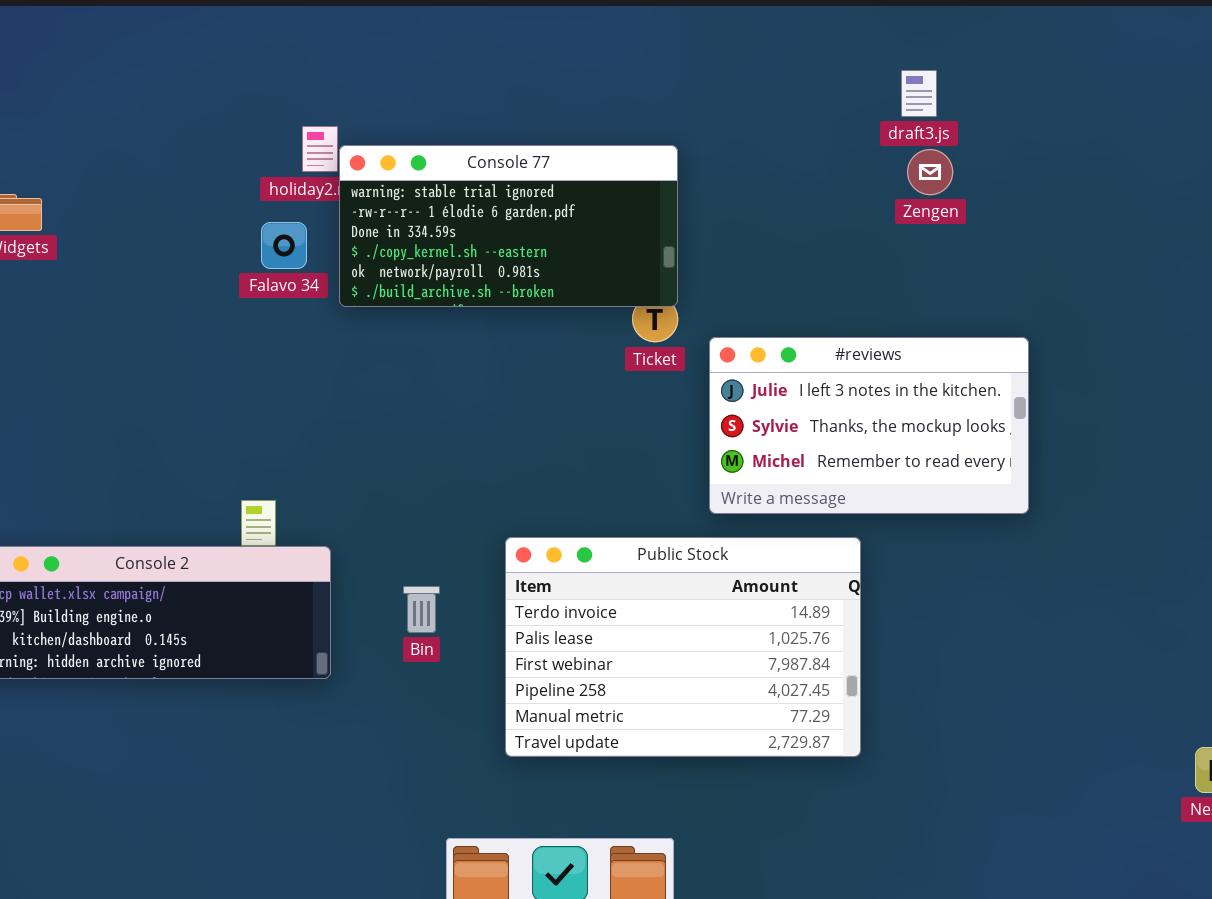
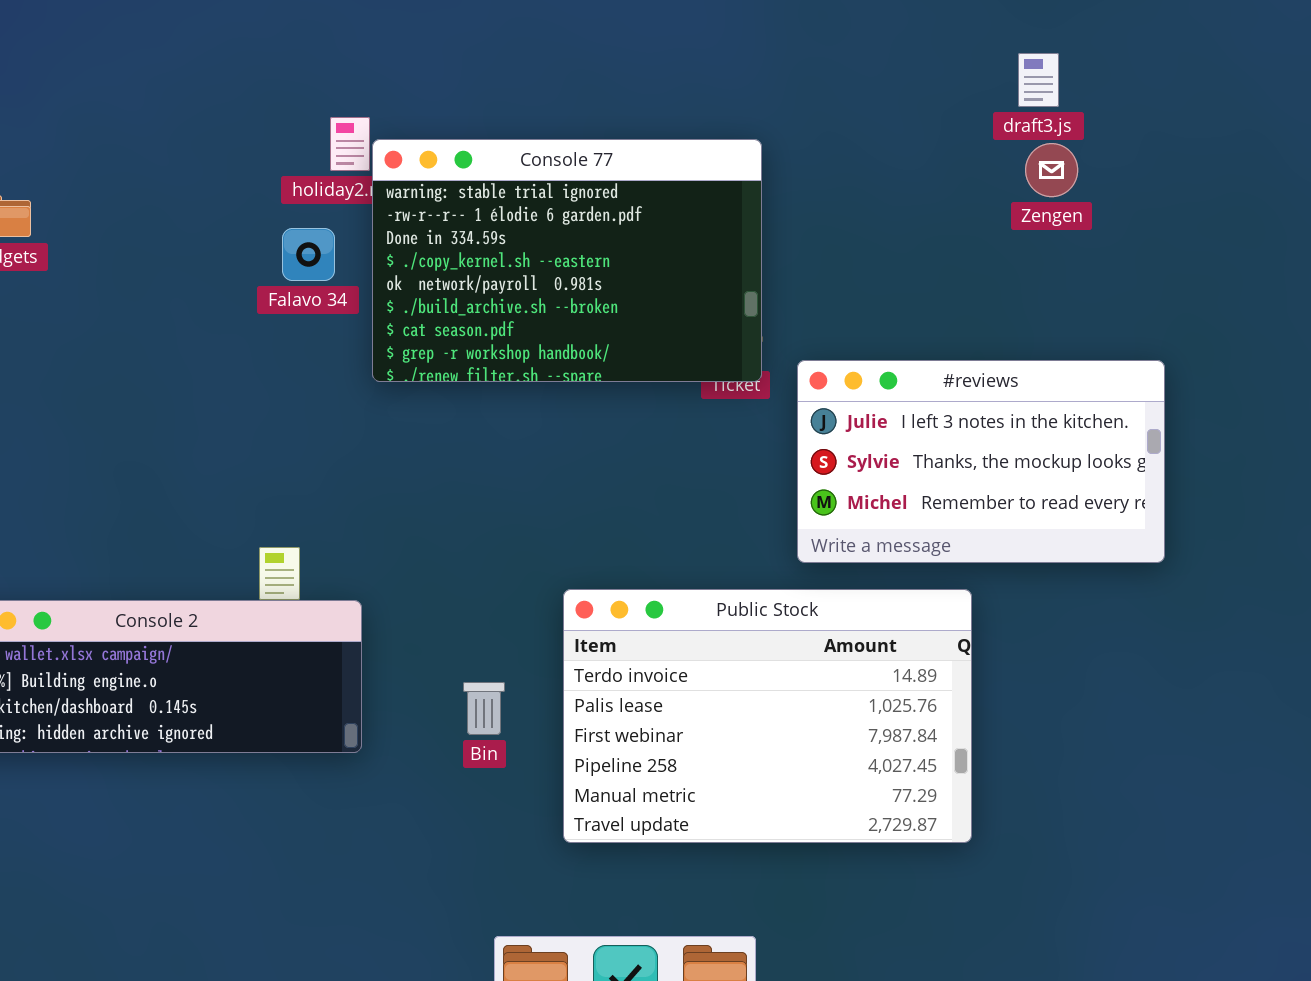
Console 77: [339,145,678,307] -> [372,139,762,382], resized
Bin: [403,586,440,633] -> [463,682,505,735], moved

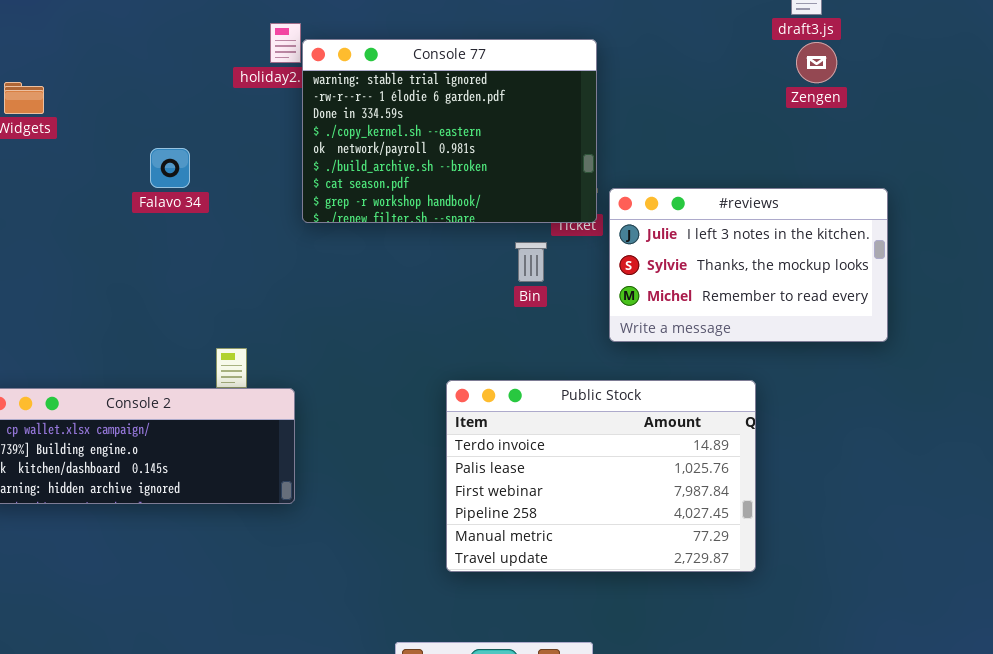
Falavo 34: [282,228,335,281] -> [150,148,190,188], moved
#reviews: [797,360,1165,563] -> [609,188,888,342], moved
Bin: [463,682,505,735] -> [515,242,547,282], moved

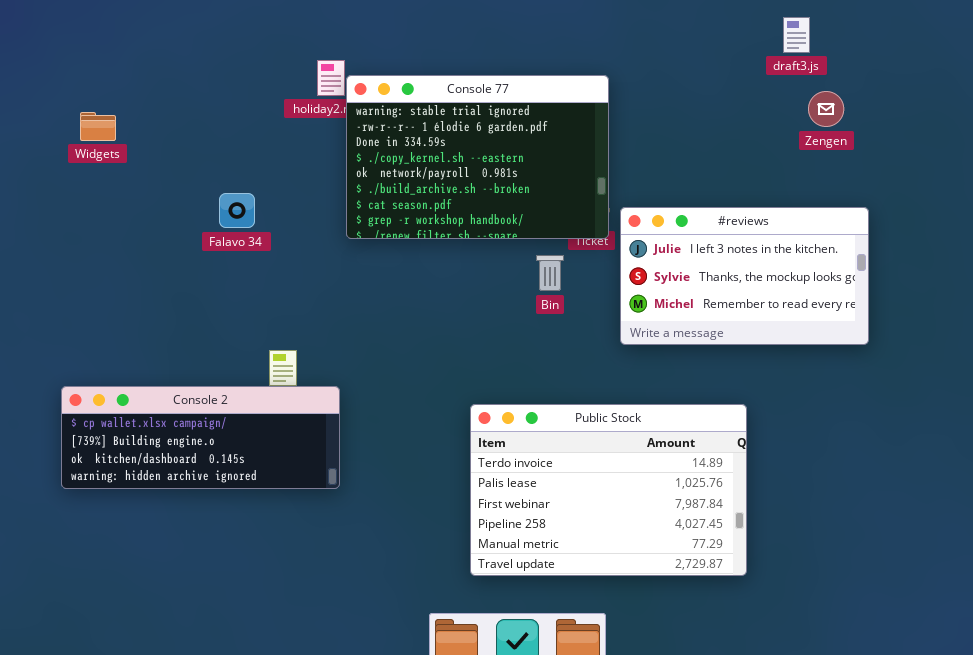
Zengen: [796,42,837,83] -> [808,91,844,127], moved
Falavo 34: [150,148,190,188] -> [219,193,255,228], moved
Public Stock: [446,380,756,572] -> [470,404,747,576], moved

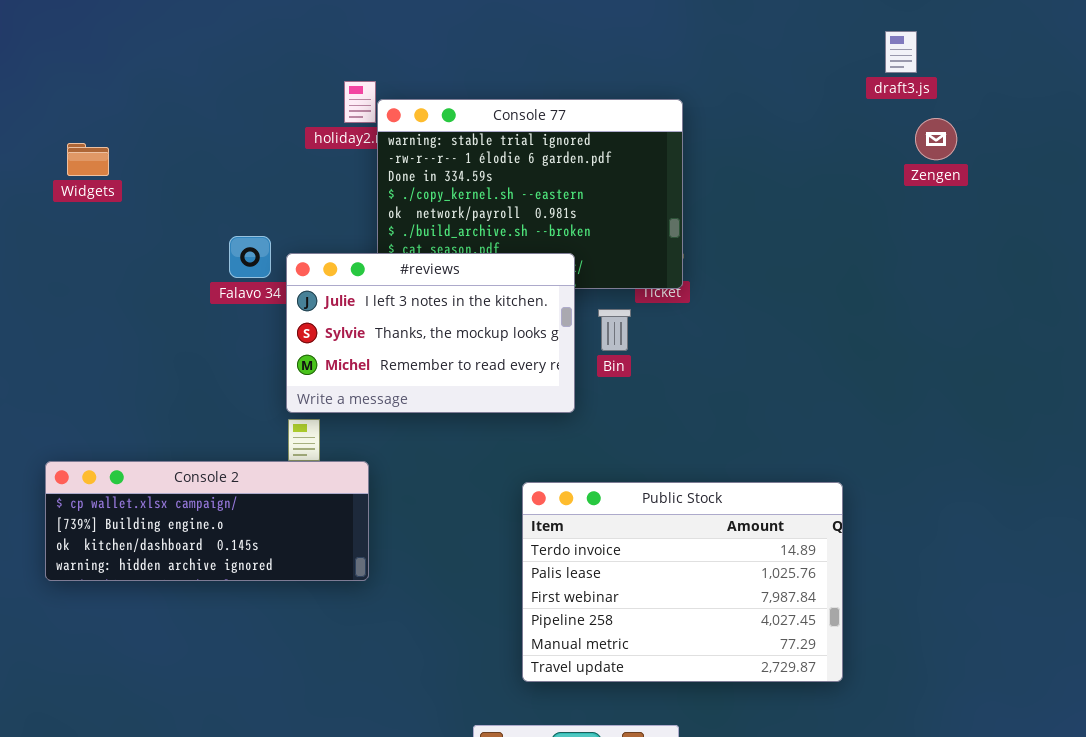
#reviews: [620,207,869,345] -> [286,253,575,413], moved

